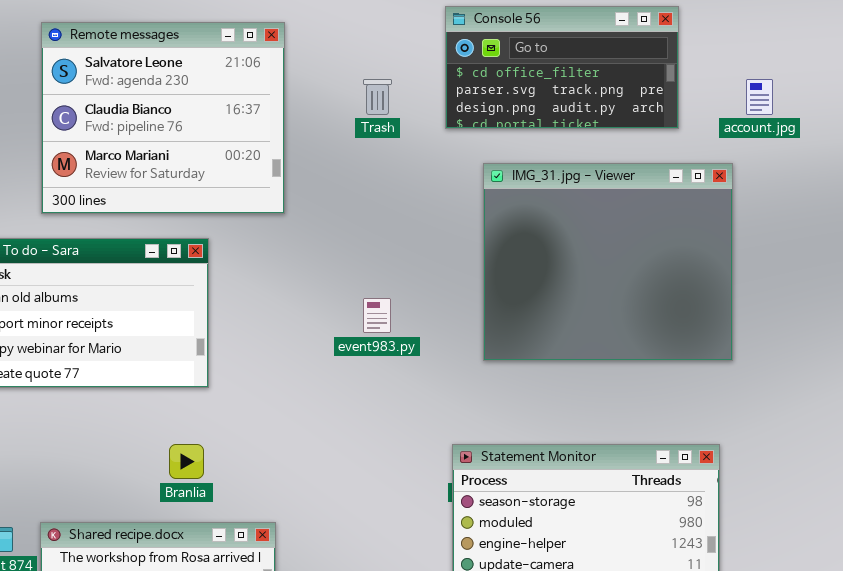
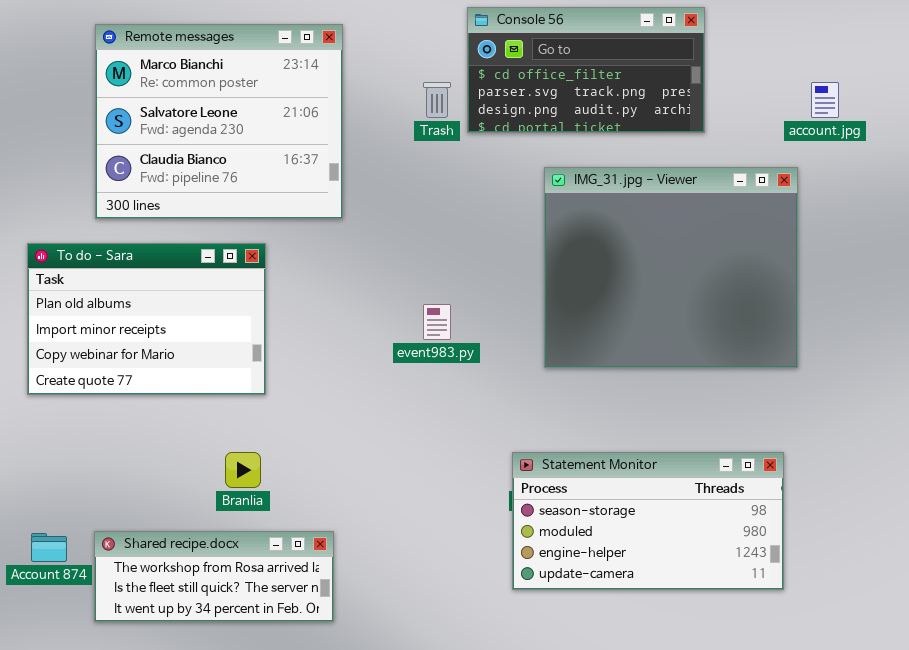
Console 56: [445,6,679,129] -> [467,7,705,133], moved
Remote messages: [41,22,285,214] -> [95,24,343,219], scrolled up 1 row

